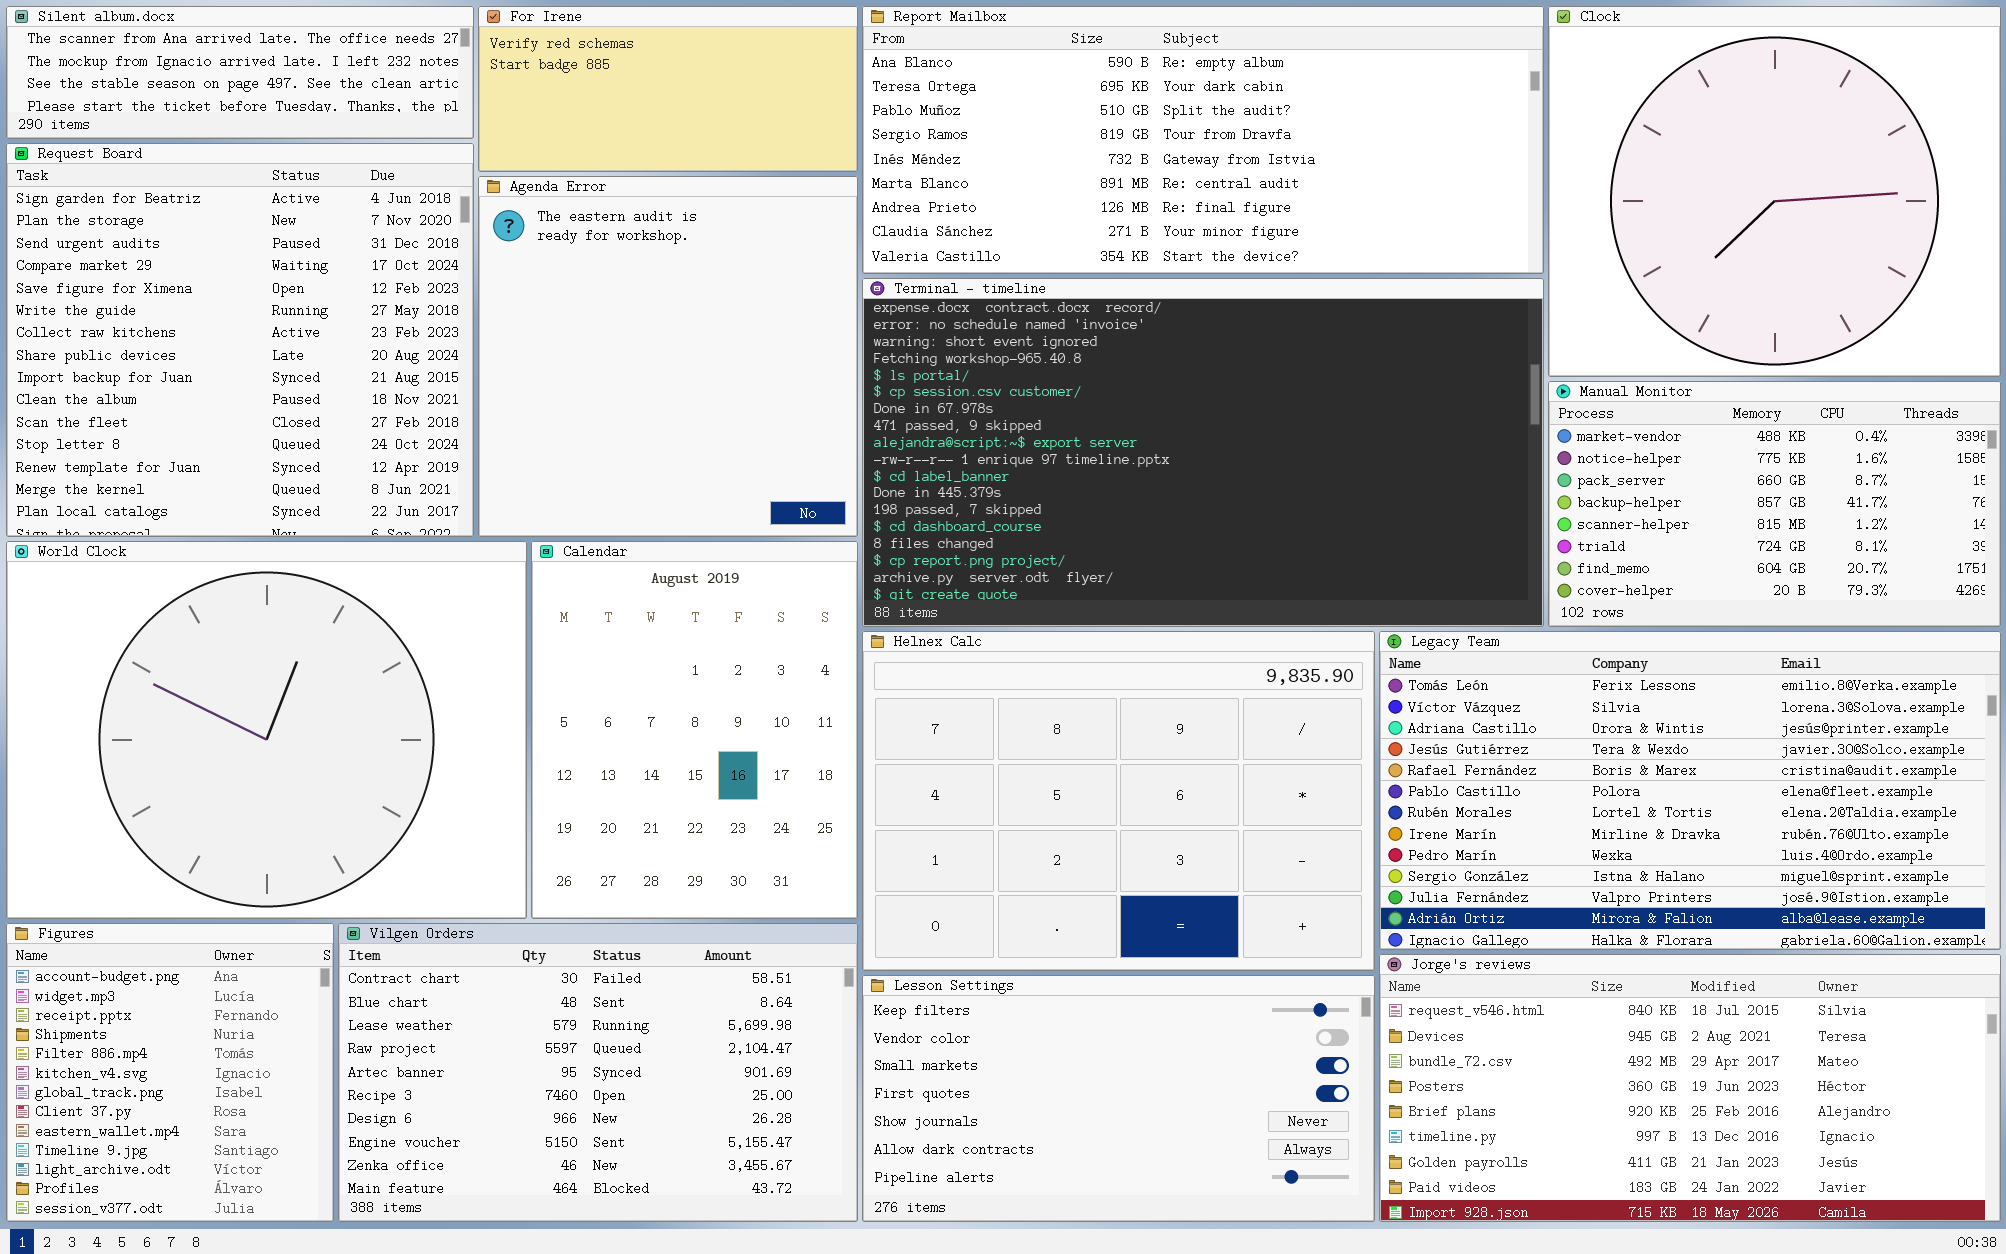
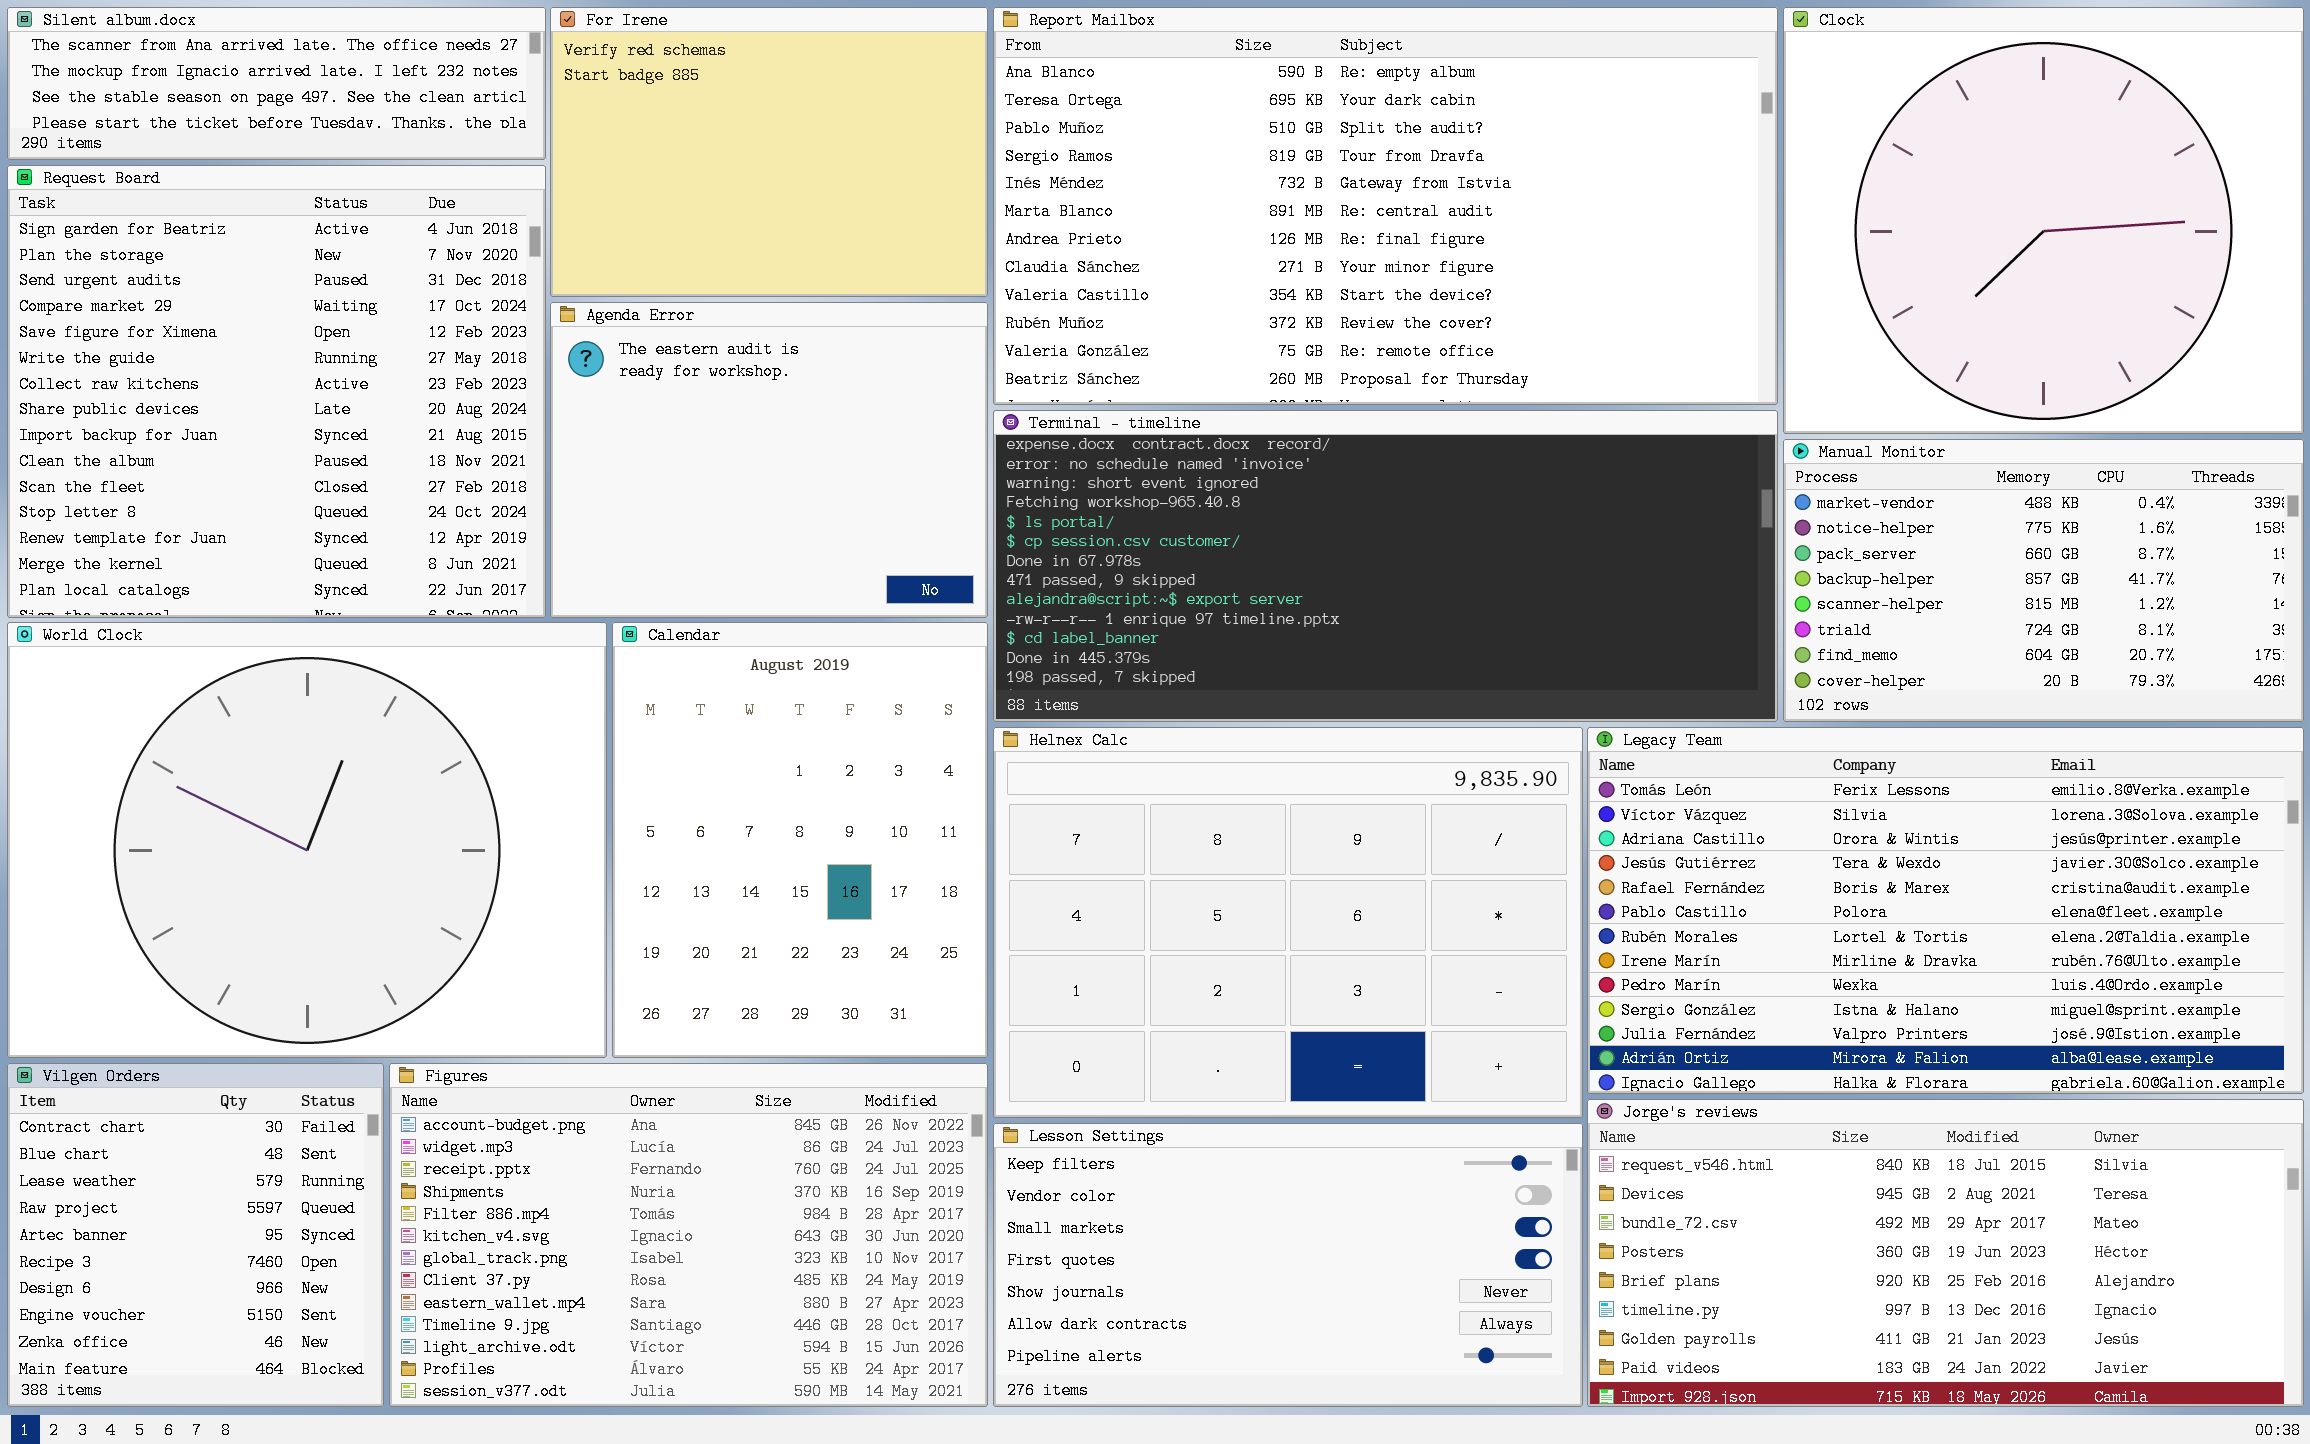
For Irene: [478,6,858,172] -> [550,7,988,297], resized
Report Mailbox: [862,6,1544,274] -> [993,7,1778,405], resized
Agenda Error: [478,176,858,537] -> [550,302,988,618], resized
Terminal - timeline: [862,278,1544,627] -> [993,410,1778,722], resized
Figures: [6,923,334,1222] -> [389,1063,988,1407], moved, resized
Vilgen Orders: [338,923,858,1222] -> [7,1063,384,1407], moved, resized

